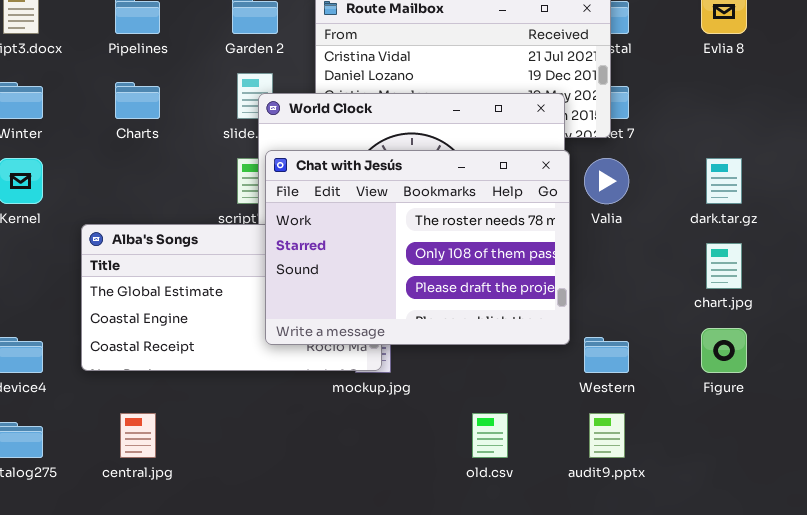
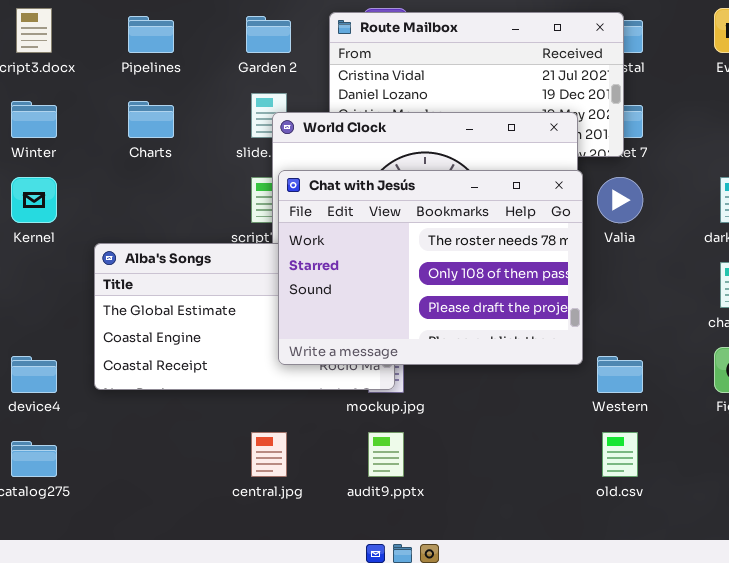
central.jpg: [120,413,156,458] -> [251,432,287,477], moved
old.csv: [472,413,508,458] -> [602,432,638,477], moved
audit9.pptx: [589,413,625,458] -> [368,432,404,477], moved

